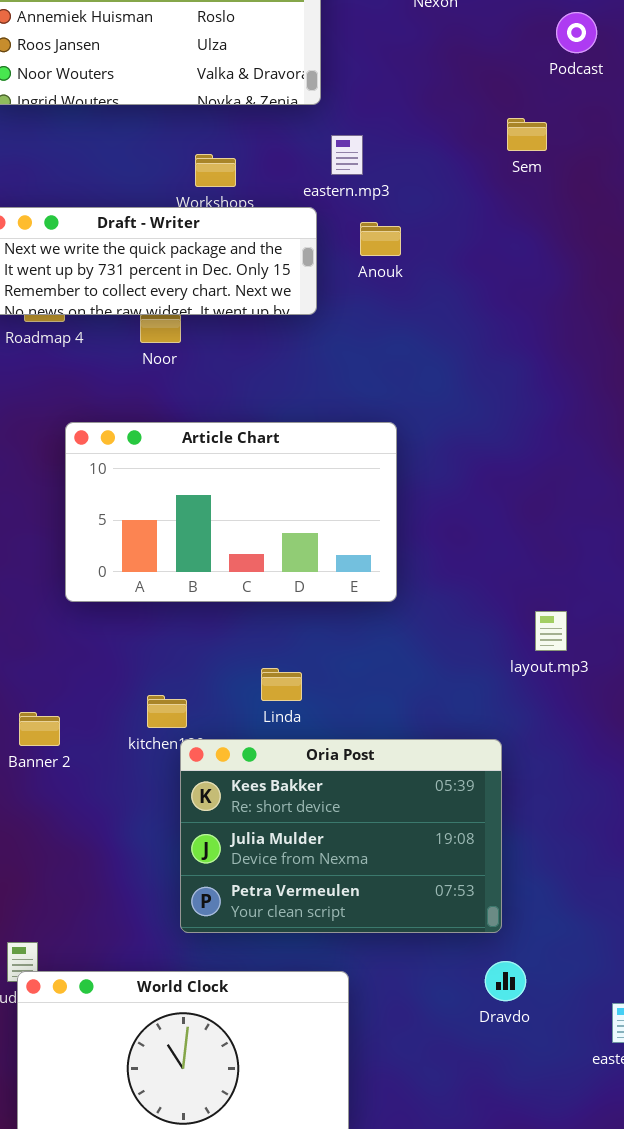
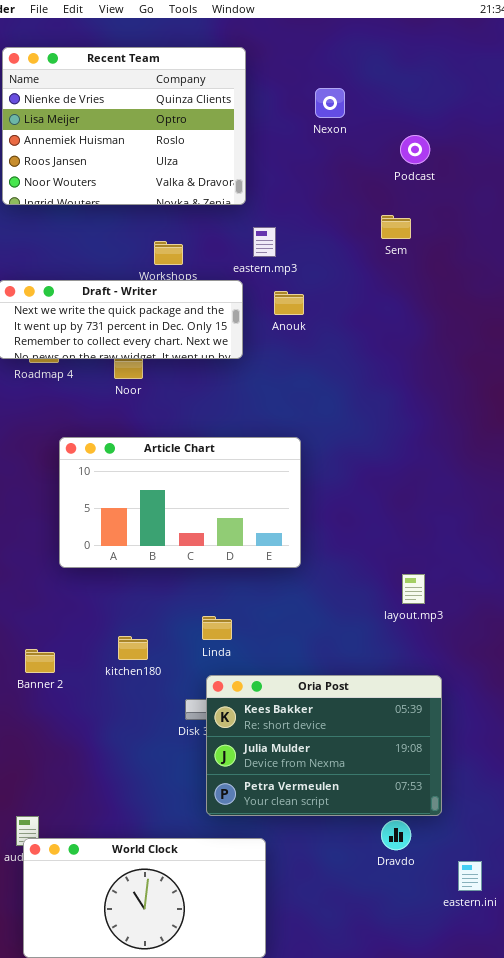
Podcast: [556,12,597,53] -> [400,135,430,164], moved
Oria Post: [180,739,502,933] -> [206,675,442,816], moved
Dravdo: [485,961,526,1001] -> [381,820,411,850], moved

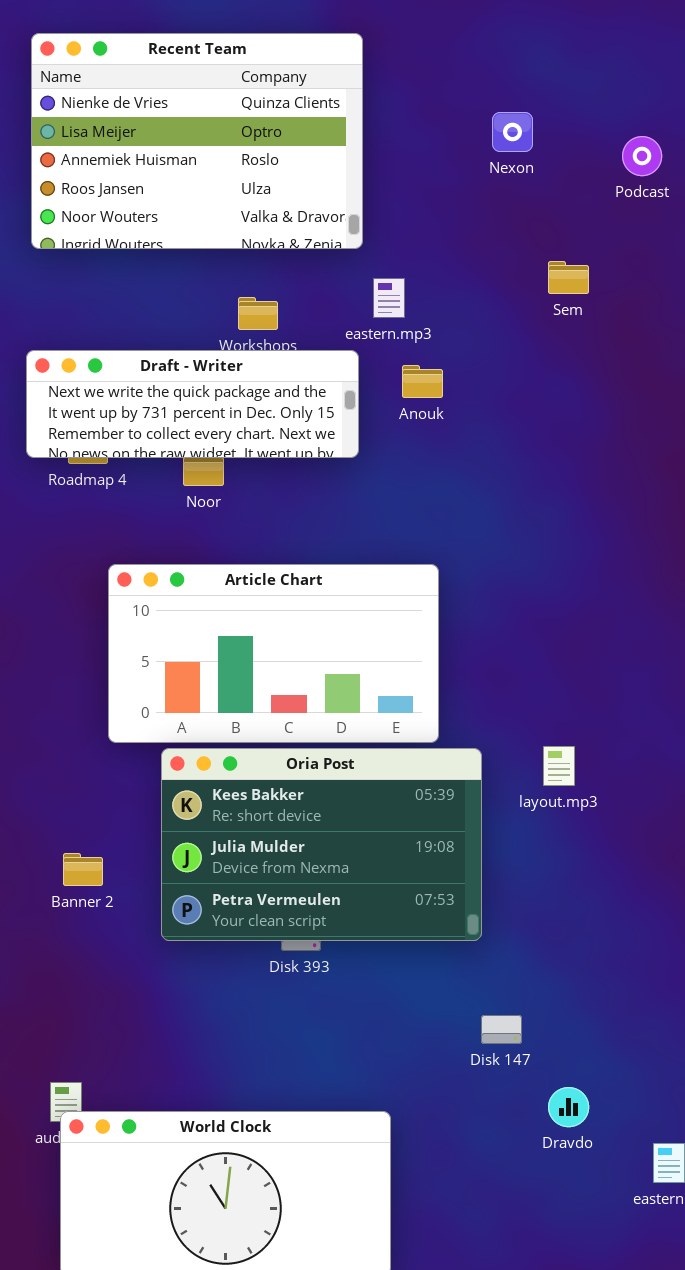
Nexon: [315,88,345,118] -> [492,112,533,152], moved
Podcast: [400,135,430,164] -> [622,136,662,176], moved
layout.mp3: [402,574,425,604] -> [543,746,575,786], moved
Oria Post: [206,675,442,816] -> [161,748,482,941], moved

